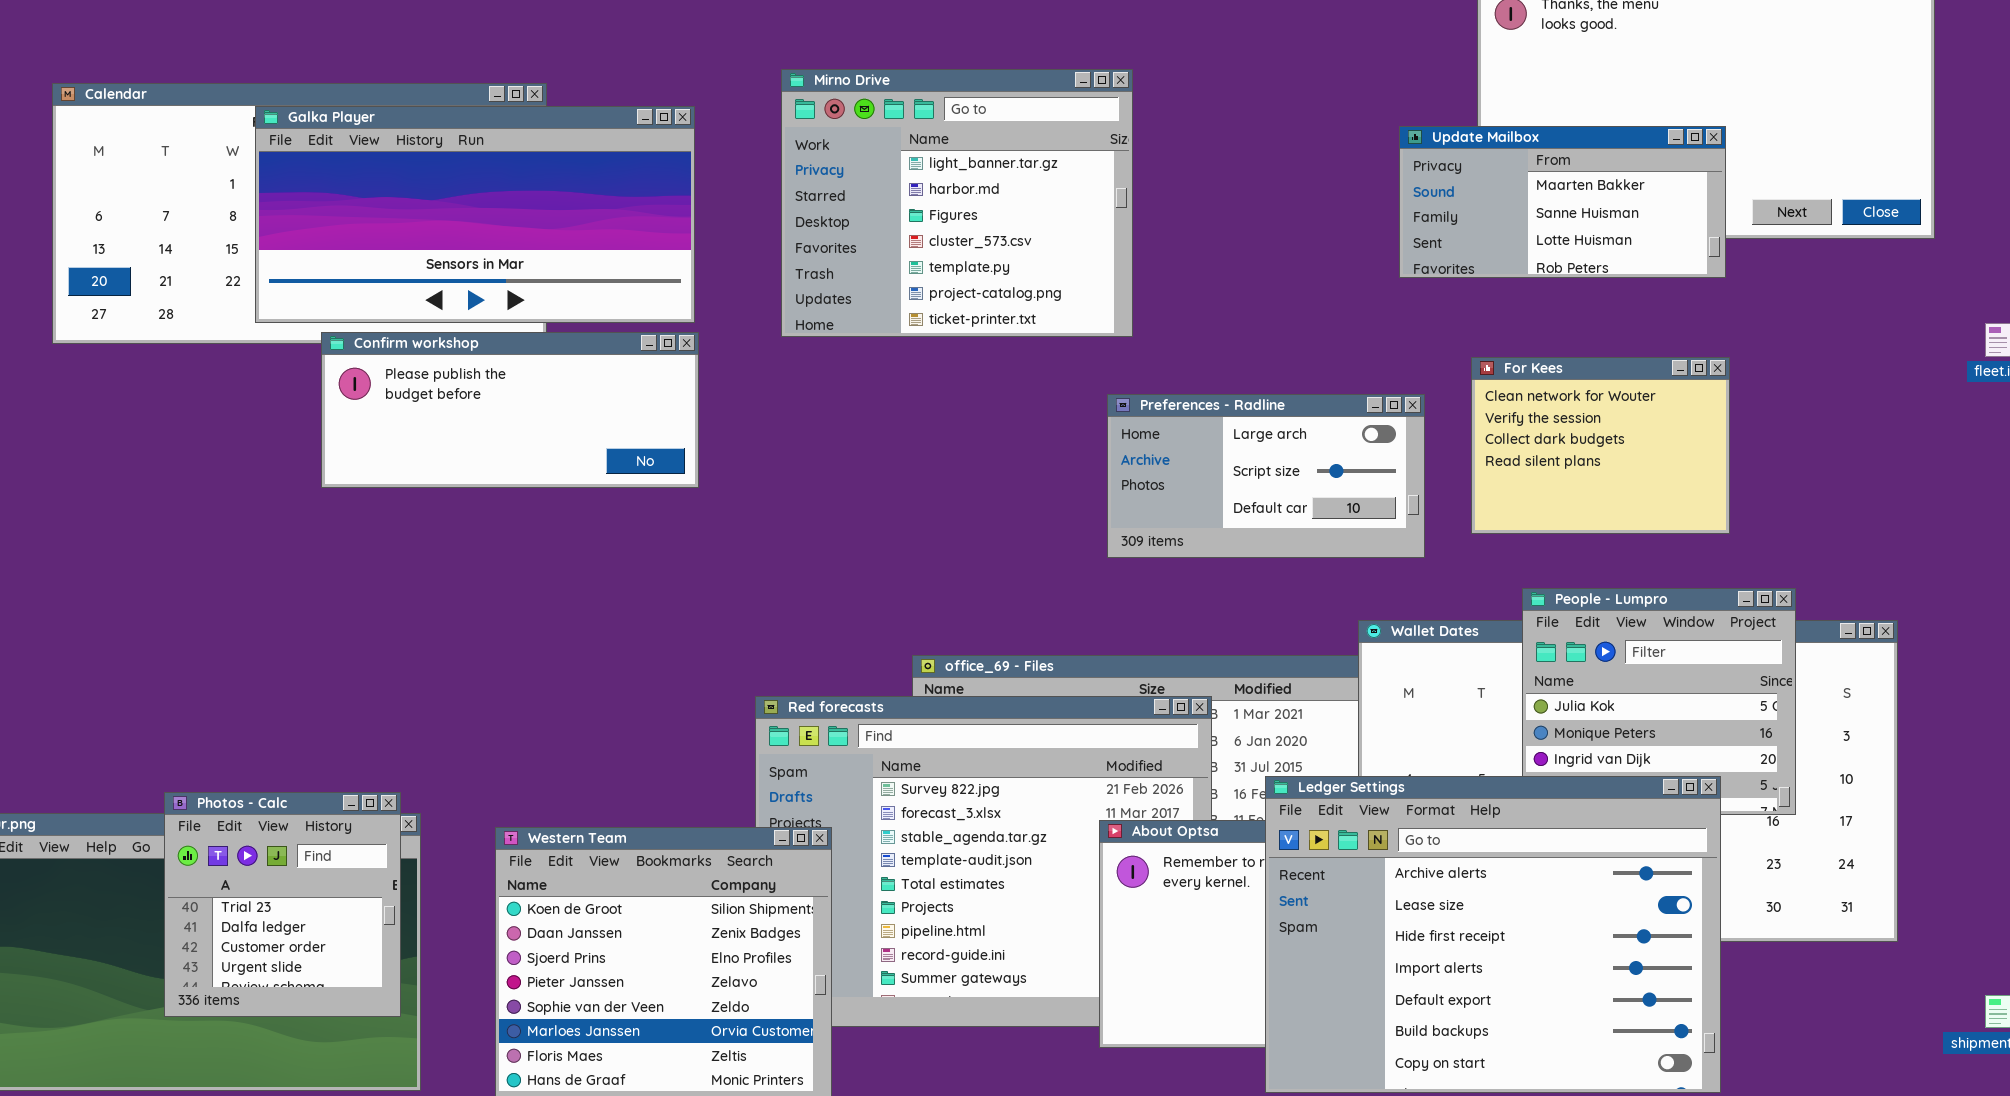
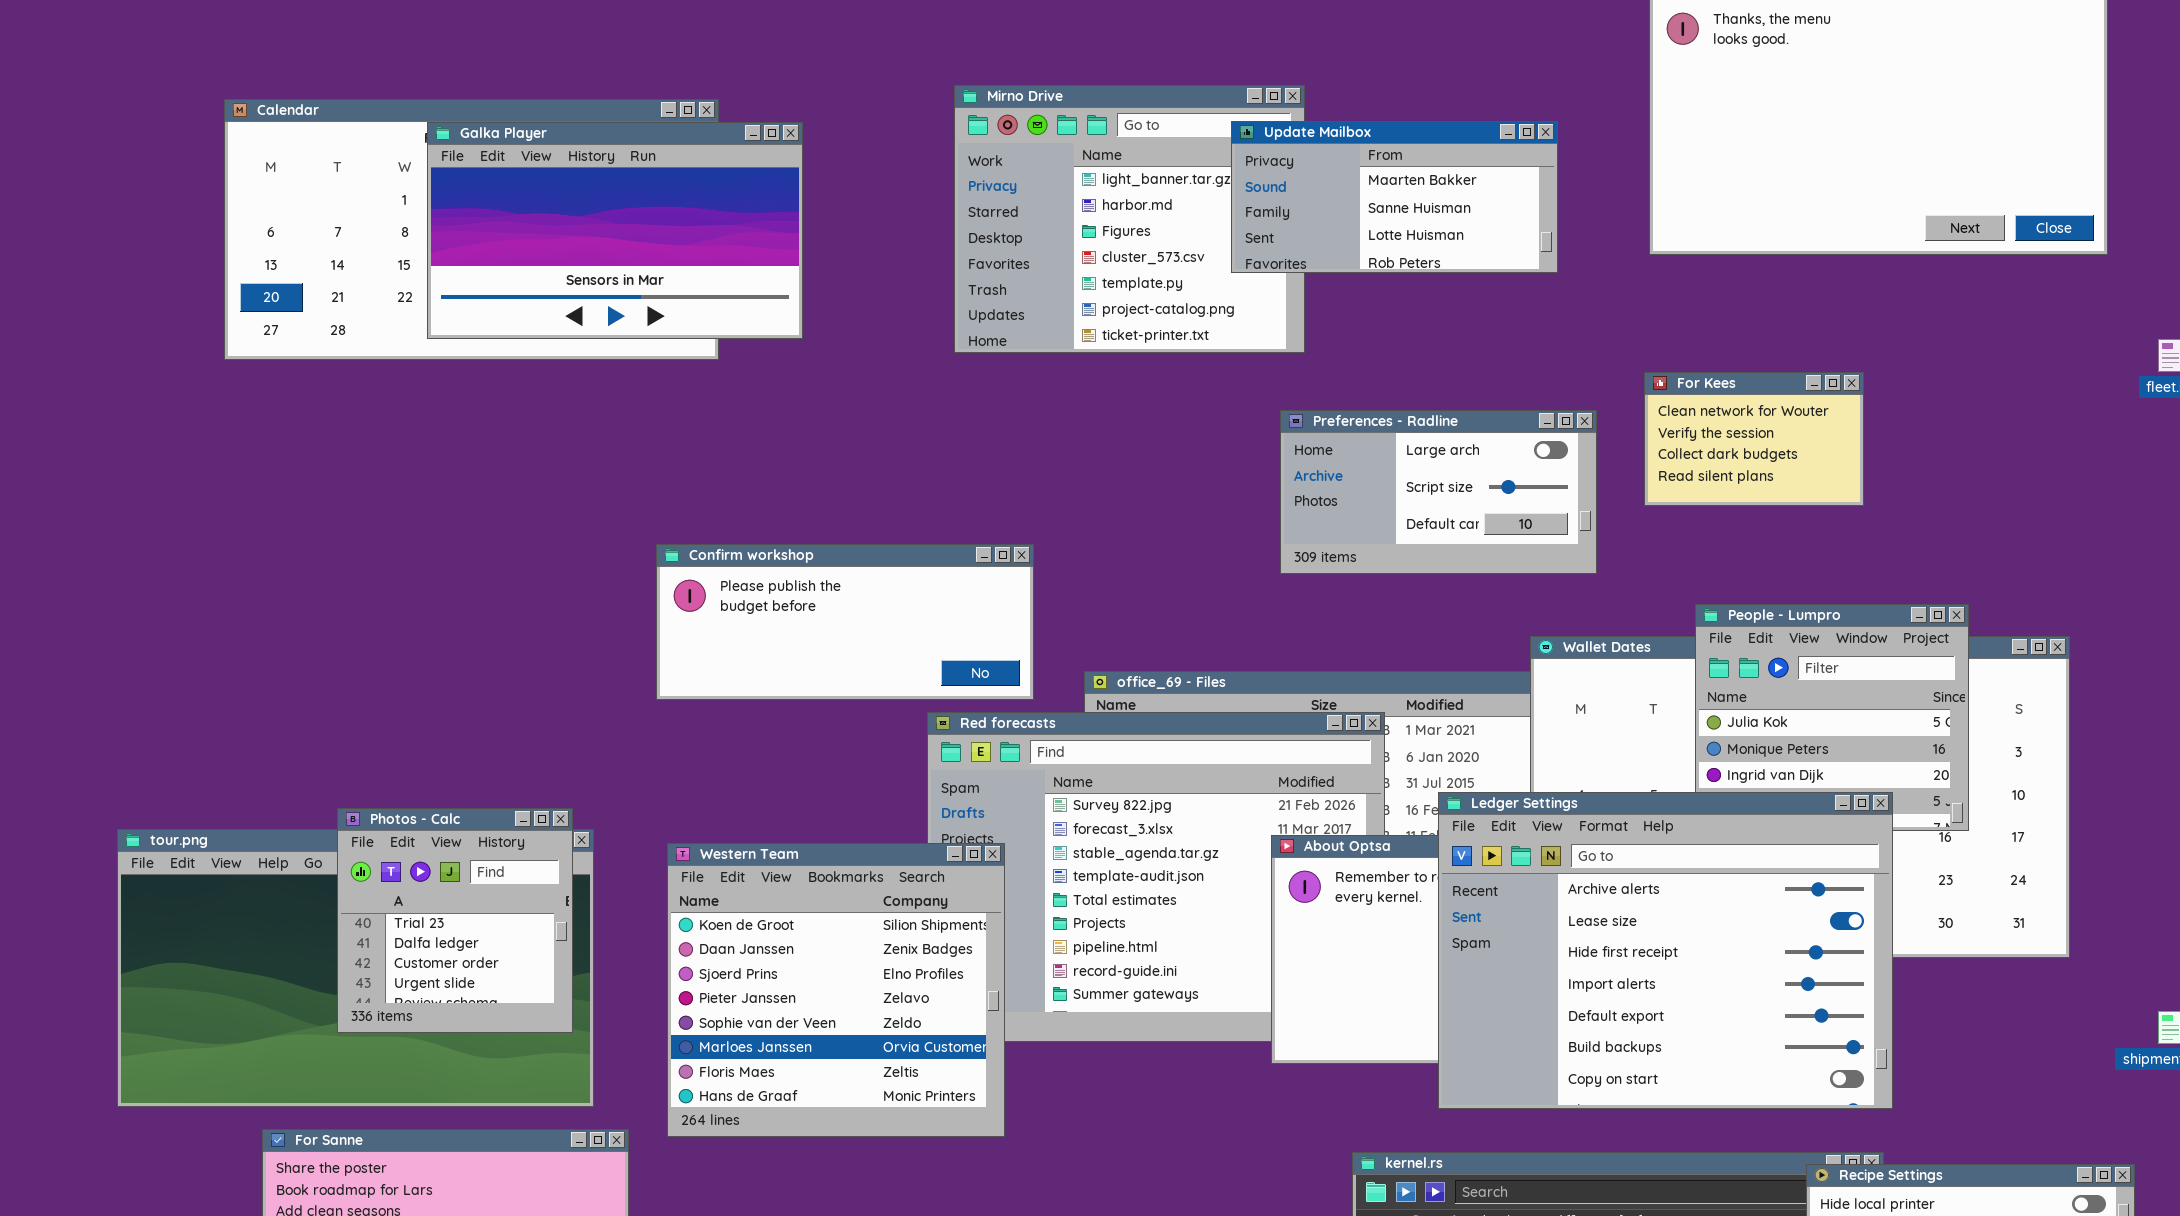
Galka Player: [255,106,695,323] -> [427,122,803,339], resized
Update Mailbox: [1399,126,1726,278] -> [1231,121,1558,273], moved
Confirm workshop: [321,332,699,488] -> [656,544,1034,700], moved
For Kees: [1471,357,1730,534] -> [1644,372,1864,506], resized

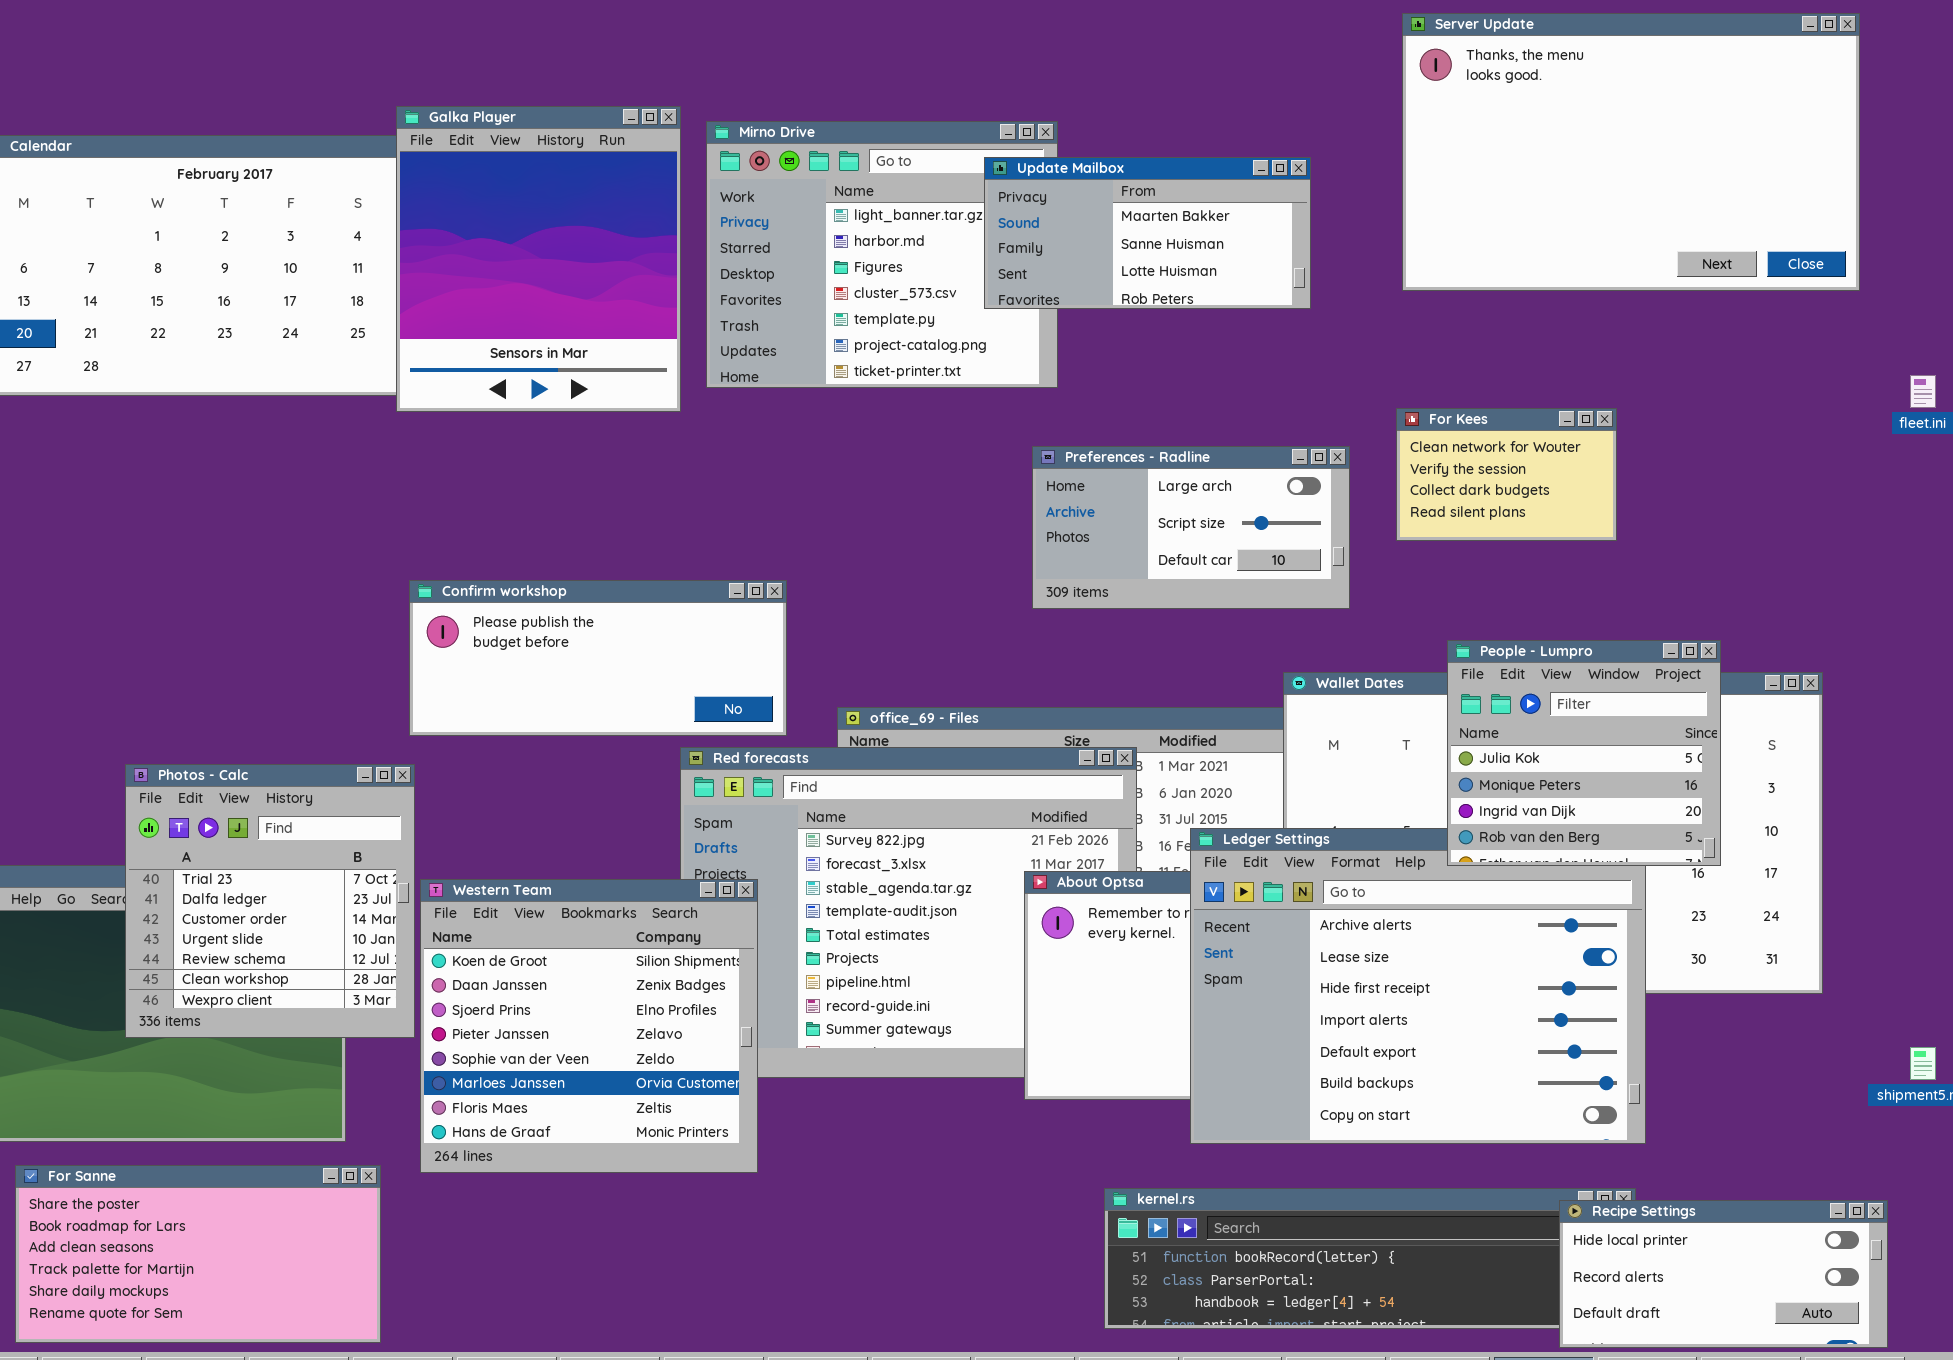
Galka Player: [427,122,803,339] -> [396,106,681,412], moved, resized
People - Lumpro: [1695,604,1969,831] -> [1447,640,1721,866], raised
Photos - Calc: [337,808,573,1033] -> [125,764,415,1038], moved, resized

